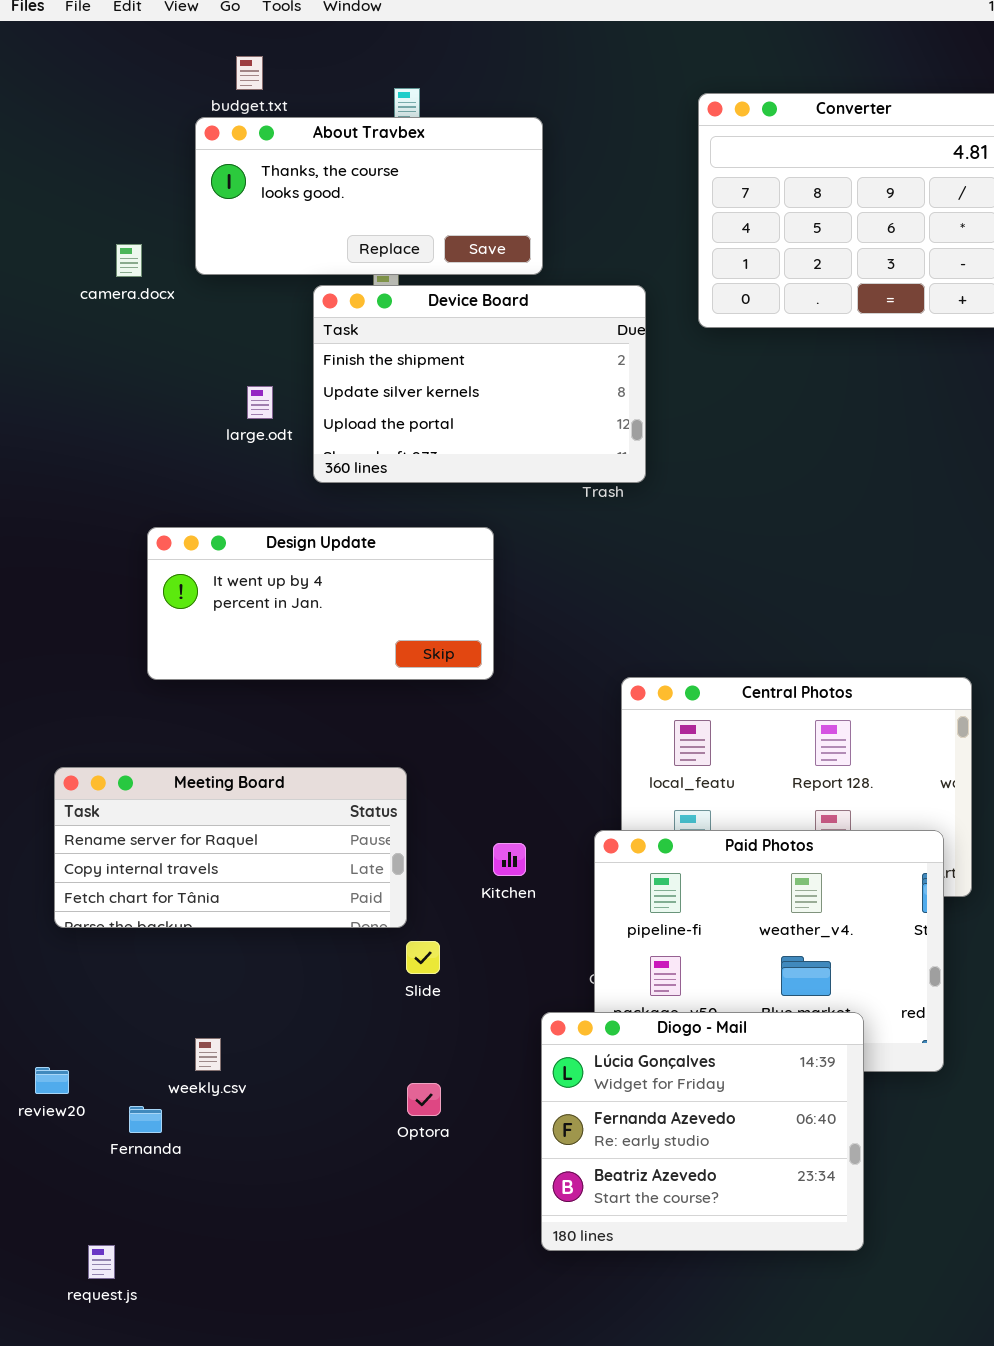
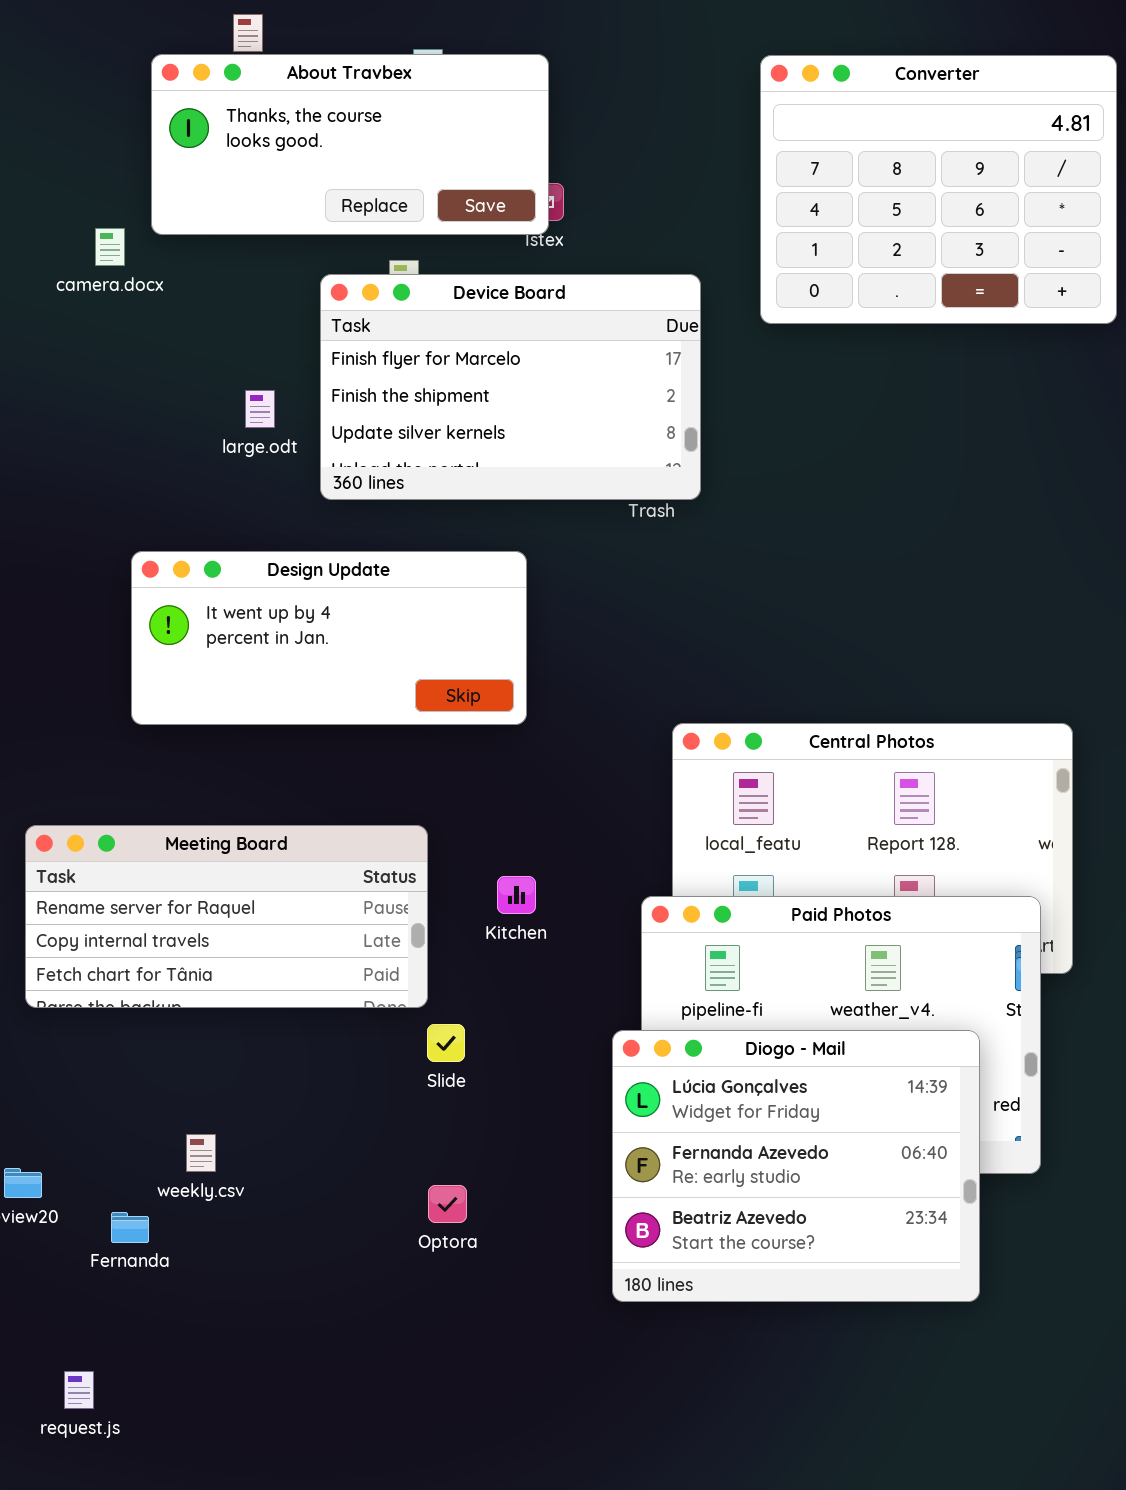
About Travbex: [195,117,543,275] -> [151,54,549,235], moved
Device Board: [313,285,646,483] -> [320,274,701,500], scrolled up 1 row
Kitchen: [493,843,526,876] -> [497,876,536,914], moved
Diogo - Mail: [541,1012,864,1251] -> [612,1030,980,1302], moved

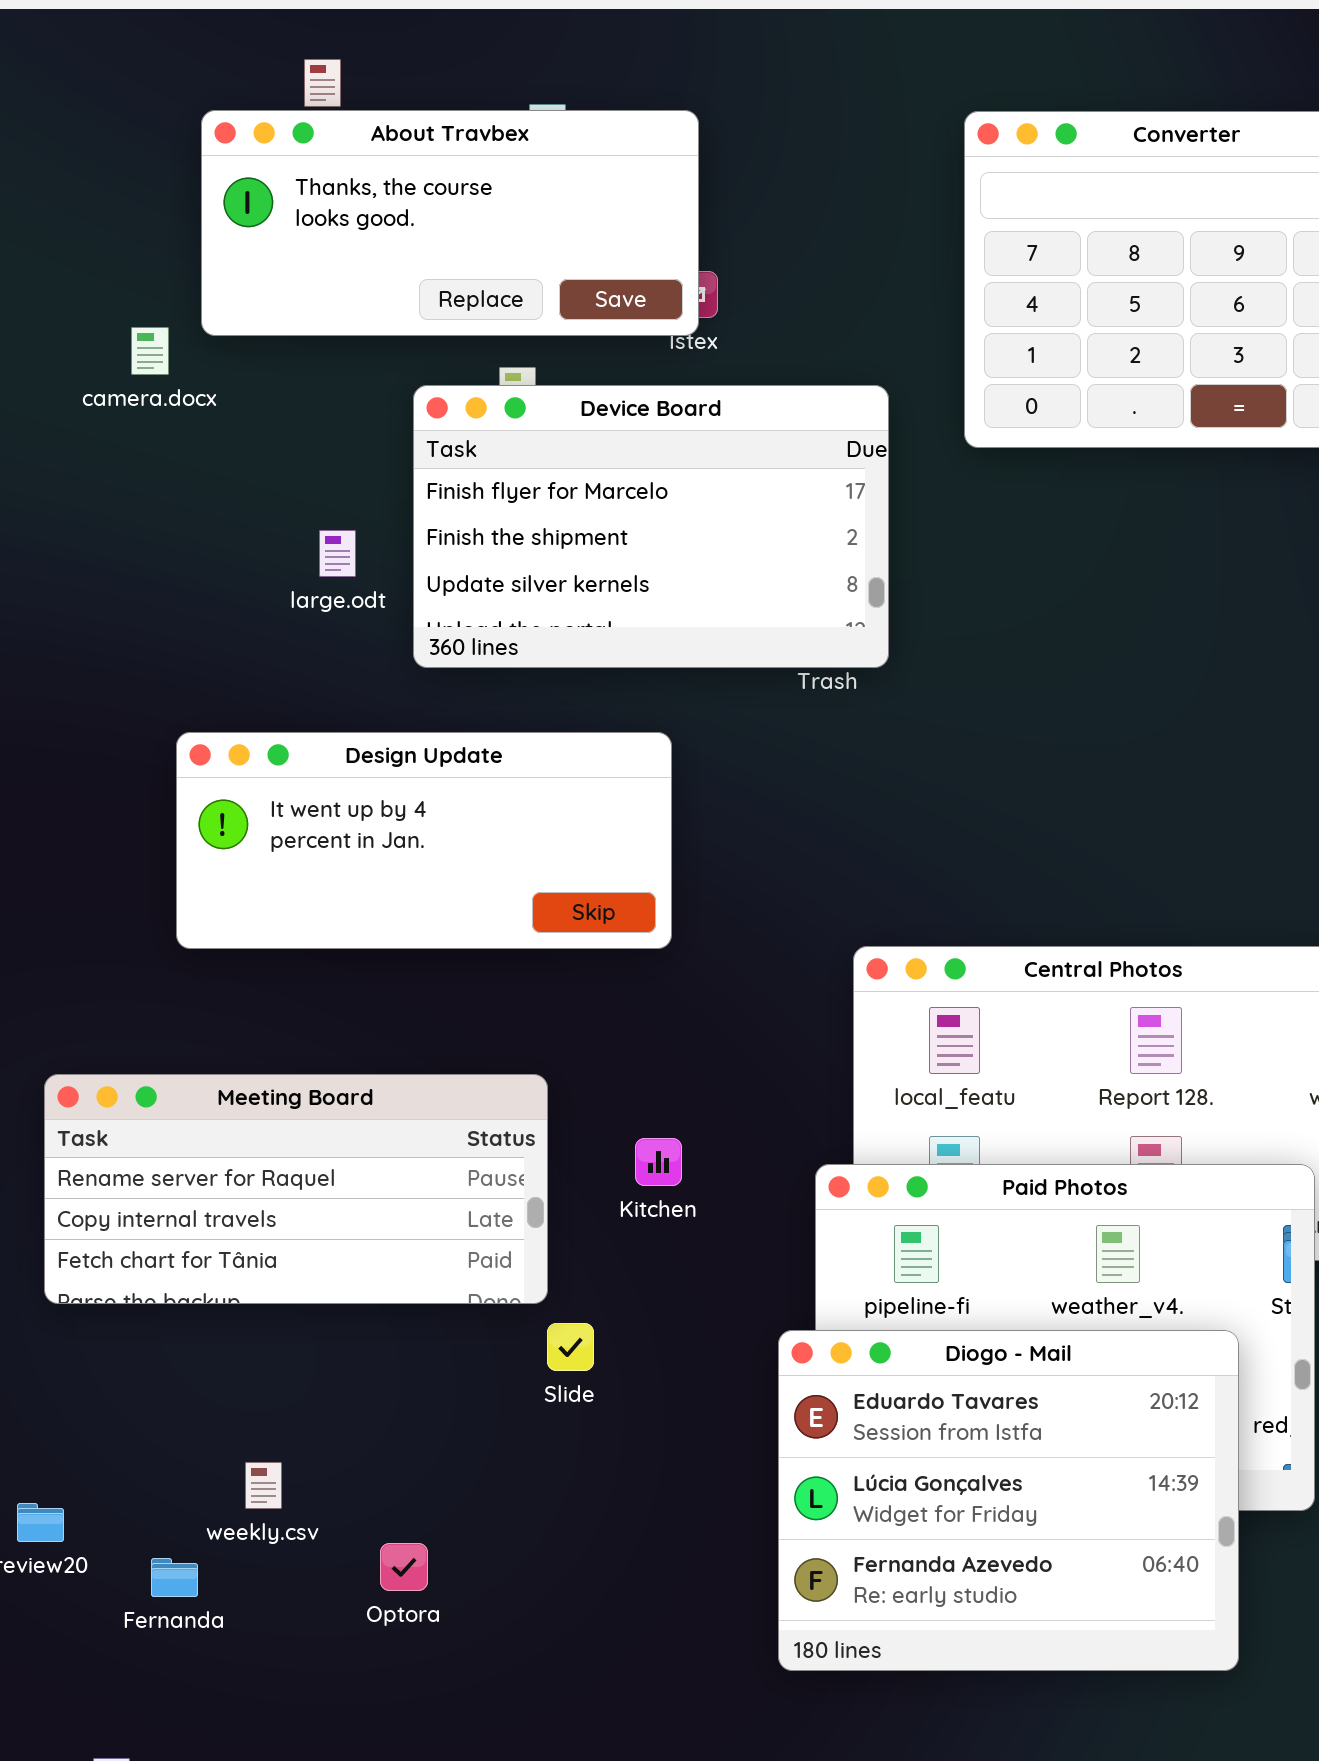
Diogo - Mail: [612,1030,980,1302] -> [778,1330,1239,1671], scrolled up 1 row
Optora: [428,1185,467,1223] -> [380,1543,428,1591], moved

